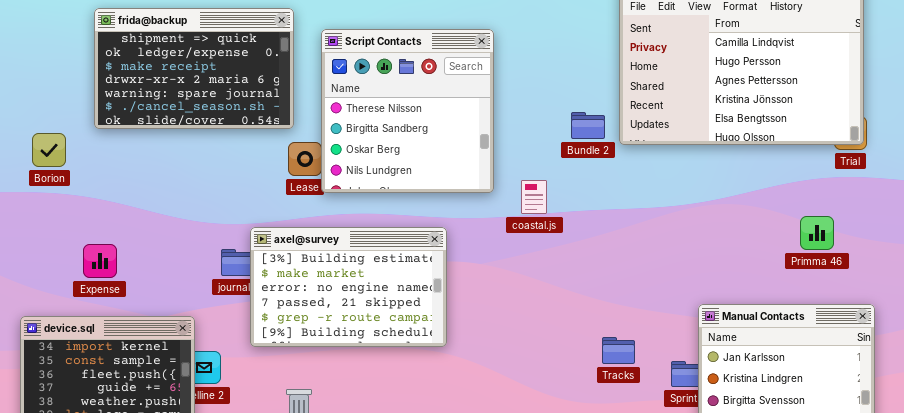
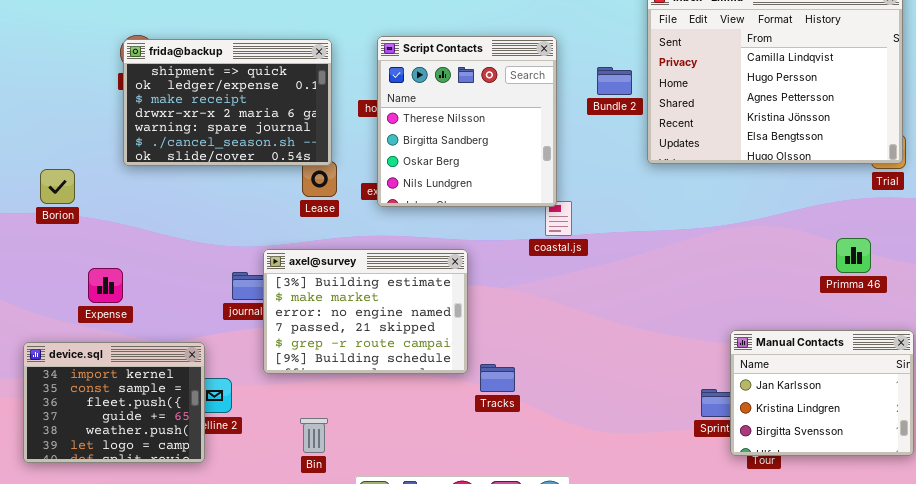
frida@backup: [94,8,294,129] -> [123,39,332,166], moved
Script Contacts: [321,29,494,193] -> [377,36,557,207], moved
Bundle 2: [571,112,605,139] -> [597,67,632,95], moved
Borion: [32,133,66,167] -> [40,169,75,204], moved
Tracks: [602,337,635,364] -> [480,364,515,392], moved

